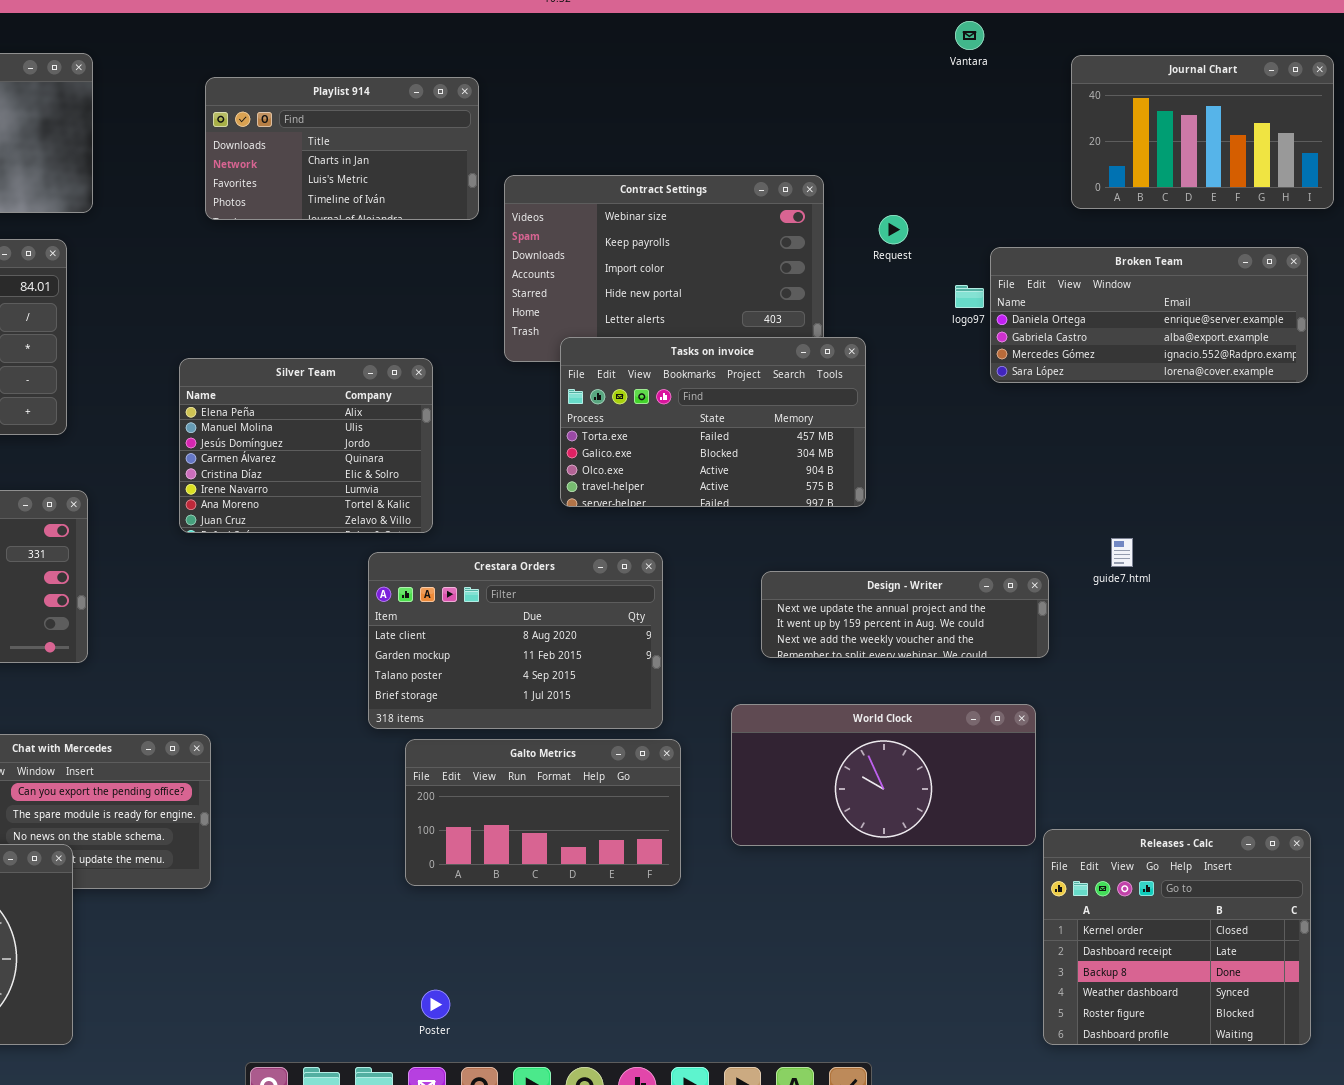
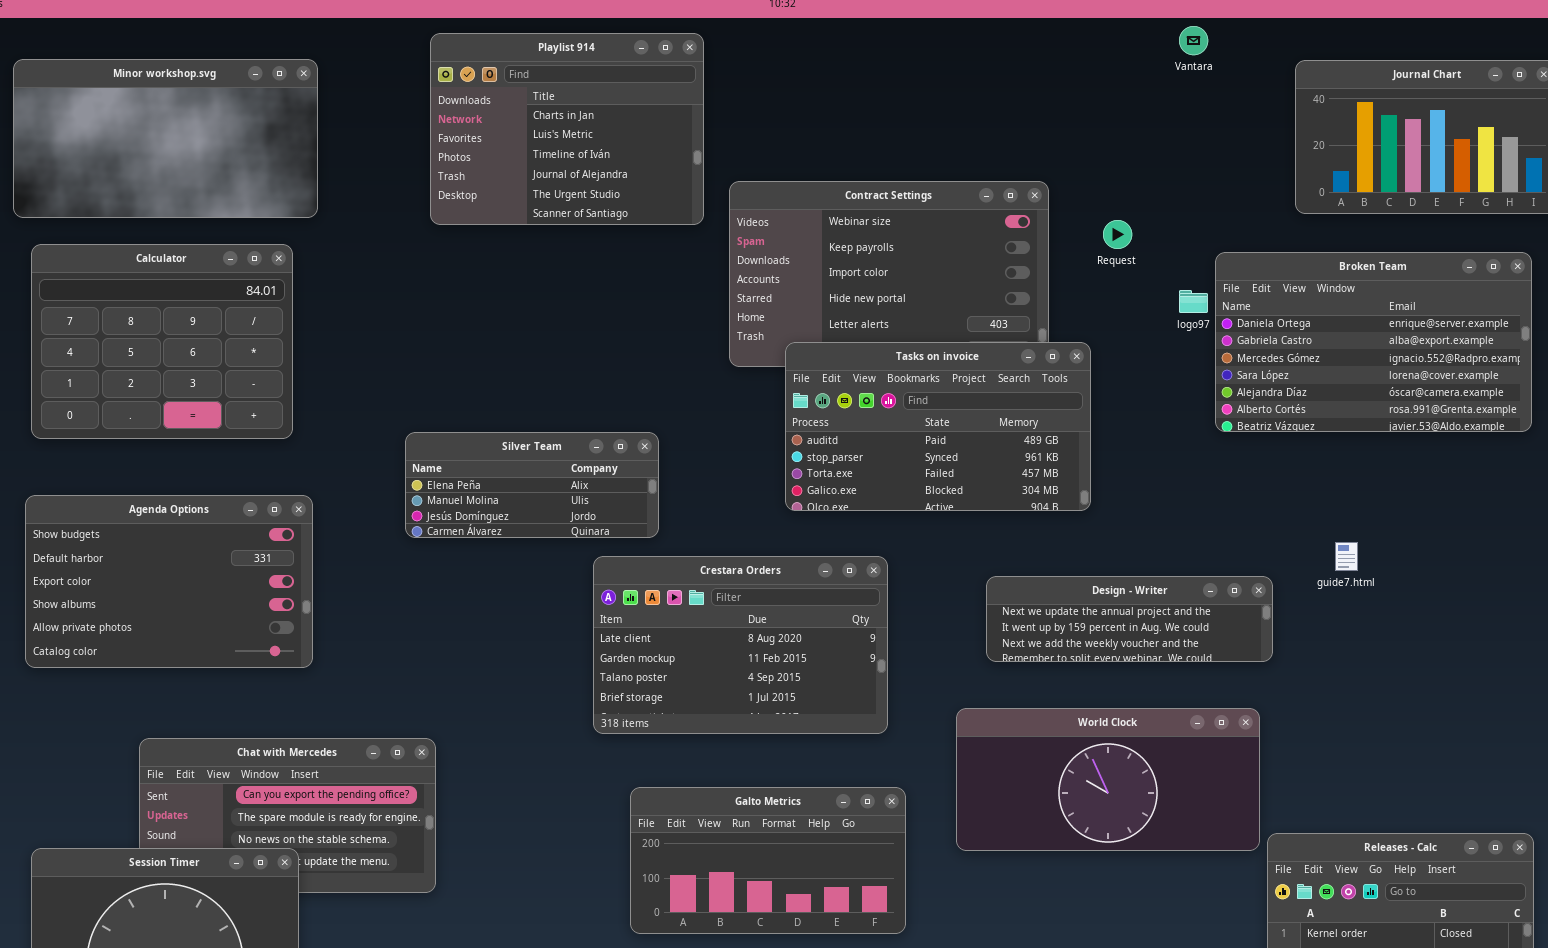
Playlist 914: [205,77,479,220] -> [430,33,704,225], resized
Broken Team: [990,247,1308,383] -> [1215,252,1532,432], resized
Tasks on invoice: [560,337,866,507] -> [785,342,1091,511], scrolled up 2 rows
Silver Team: [179,358,433,533] -> [405,432,659,538], resized
Galto Metrics: [405,739,681,886] -> [630,787,906,934], moved

